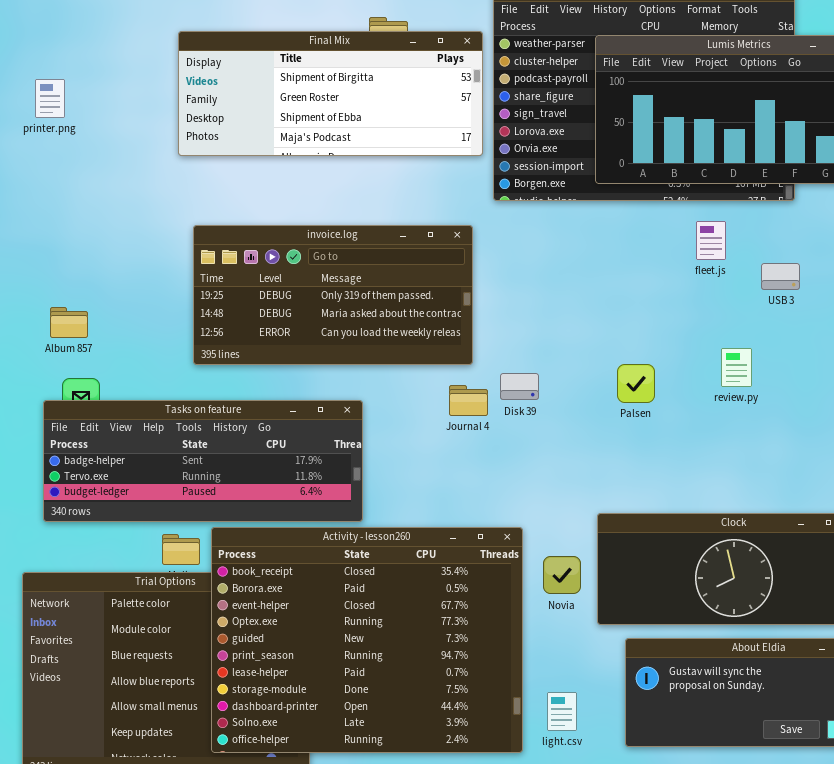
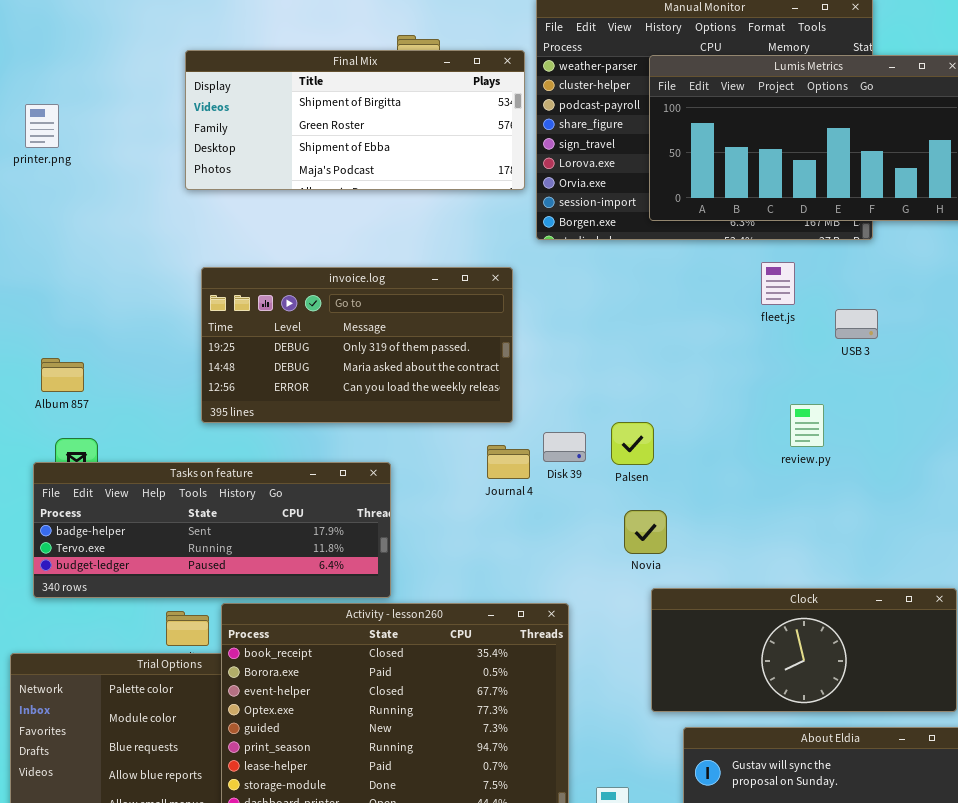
Palsen: [617,364,655,403] -> [611,422,654,465], moved
Novia: [543,556,581,594] -> [624,510,667,554], moved

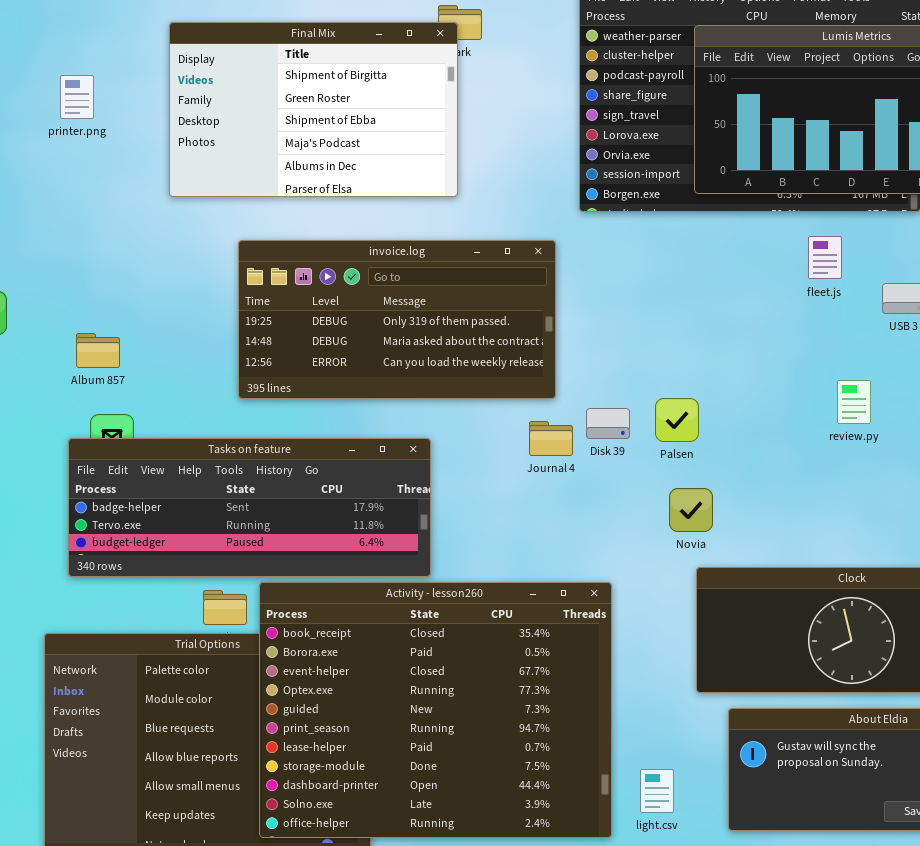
Final Mix: [185,50,525,190] -> [169,22,458,197], moved, resized

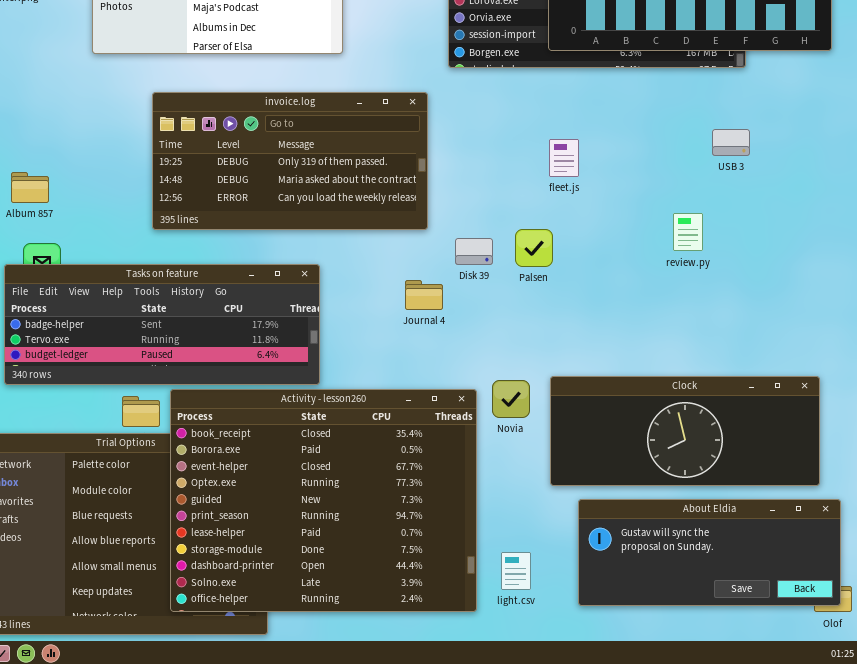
fleet.js: [808,236,842,279] -> [549,139,579,177], moved
Journal 4: [529,421,573,456] -> [405,280,443,310], moved
Novia: [669,488,713,532] -> [492,380,530,418], moved

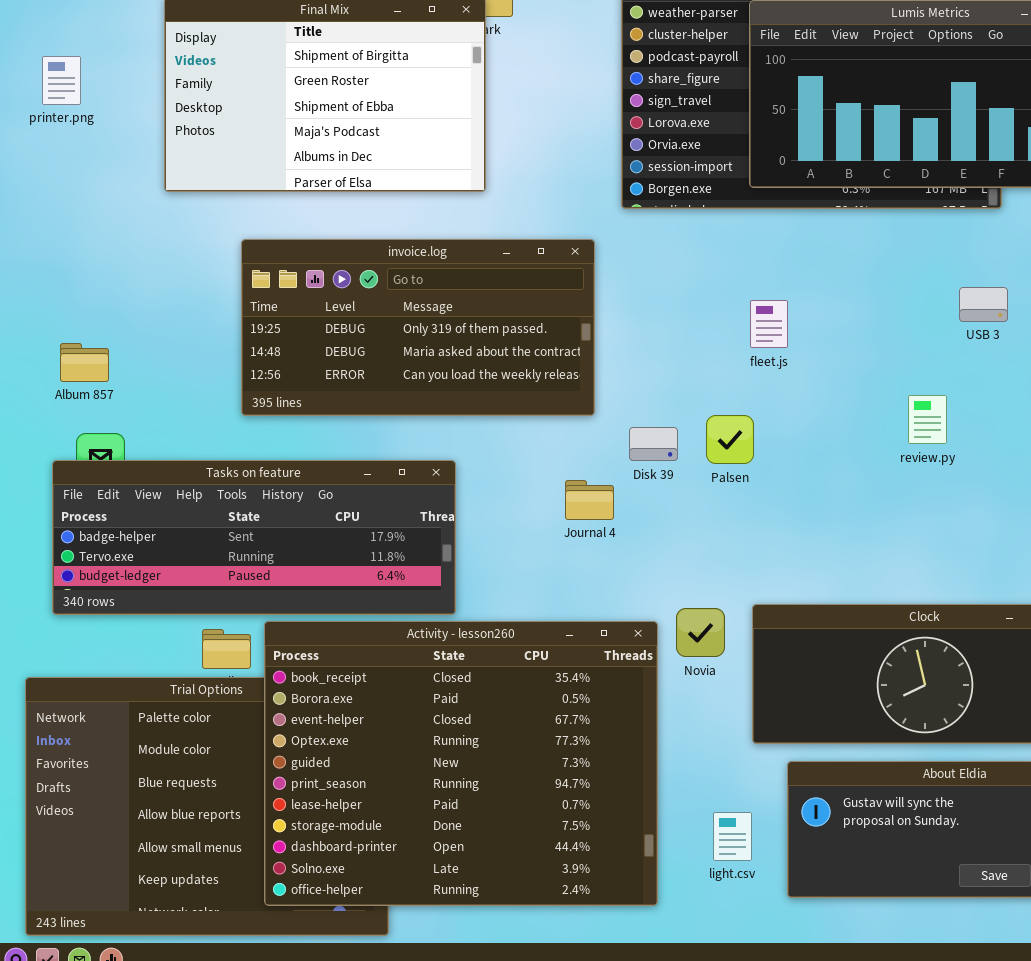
light.csv: [501,552,531,590] -> [713,812,752,861], moved

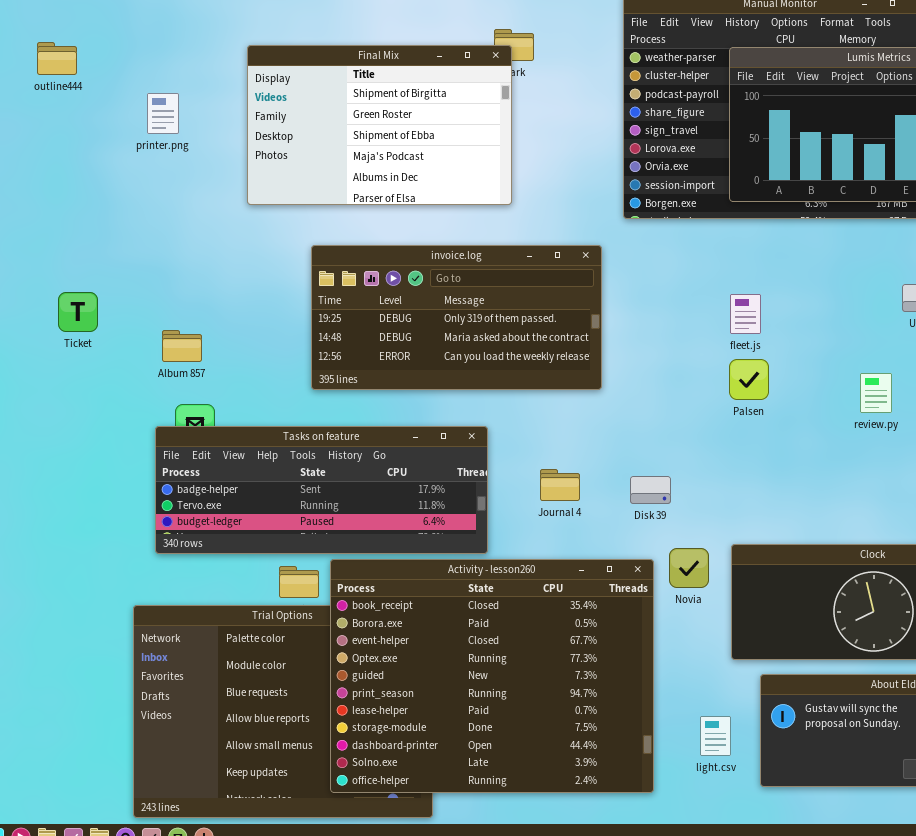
Palsen: [706,415,754,464] -> [729,359,769,400], moved
Disk 39: [629,427,678,461] -> [630,476,671,504], moved
Journal 4: [565,480,614,520] -> [540,469,580,501], moved

